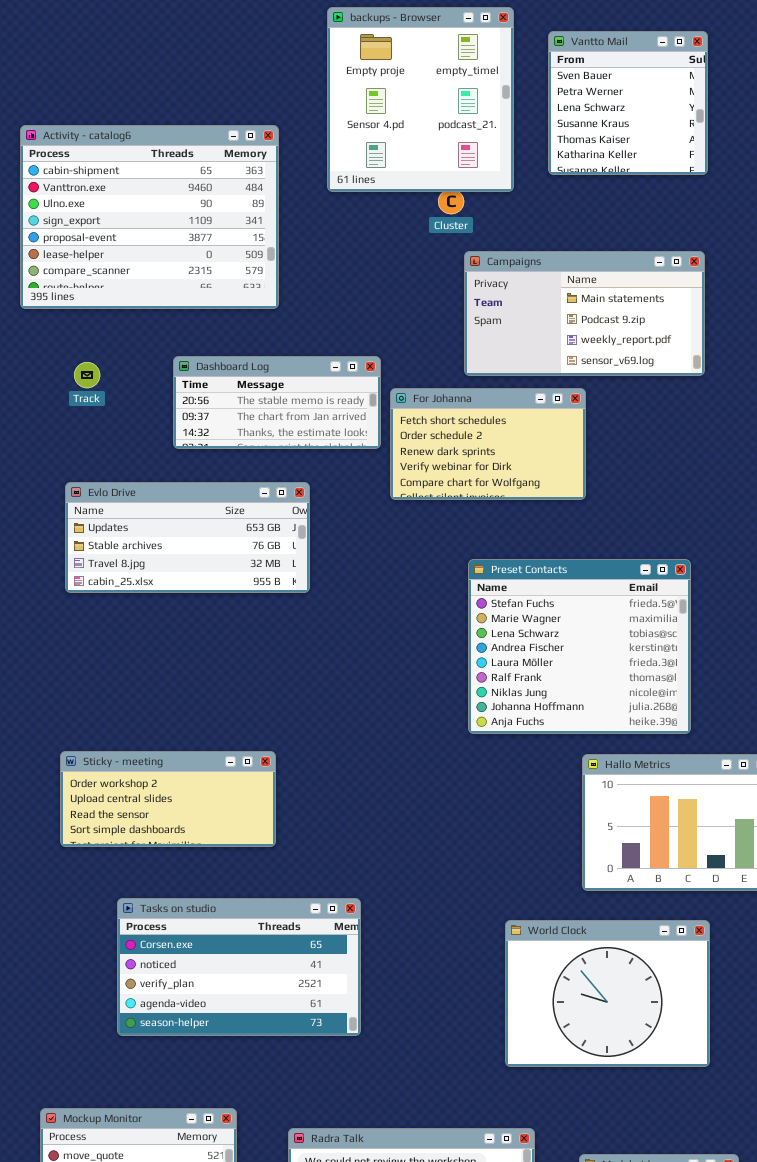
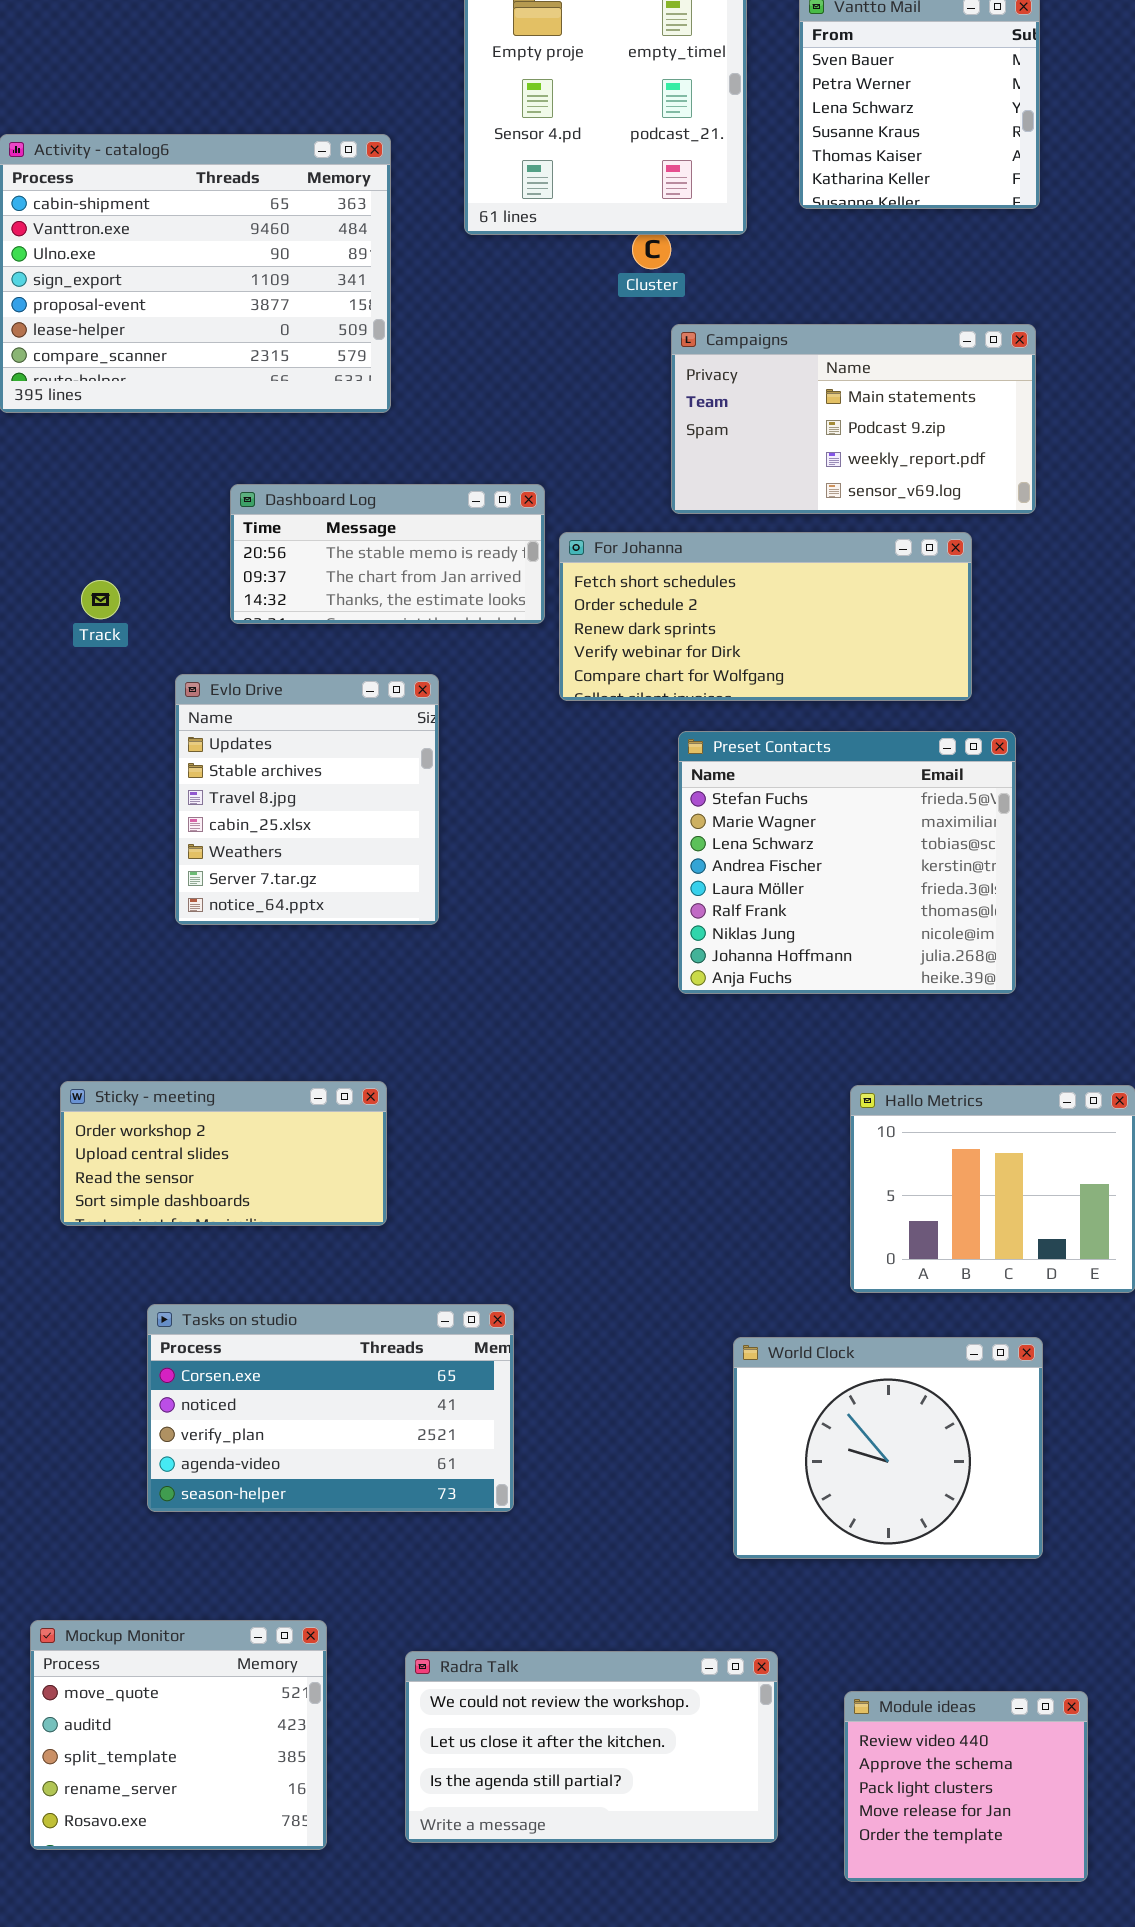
Track: [74,362,100,388] -> [81,580,120,619], moved
For Johanna: [390,388,586,500] -> [559,532,972,701], resized
Evlo Drive: [65,482,310,593] -> [175,674,439,925], resized
Preset Contacts: [468,559,691,734] -> [678,731,1016,994], moved

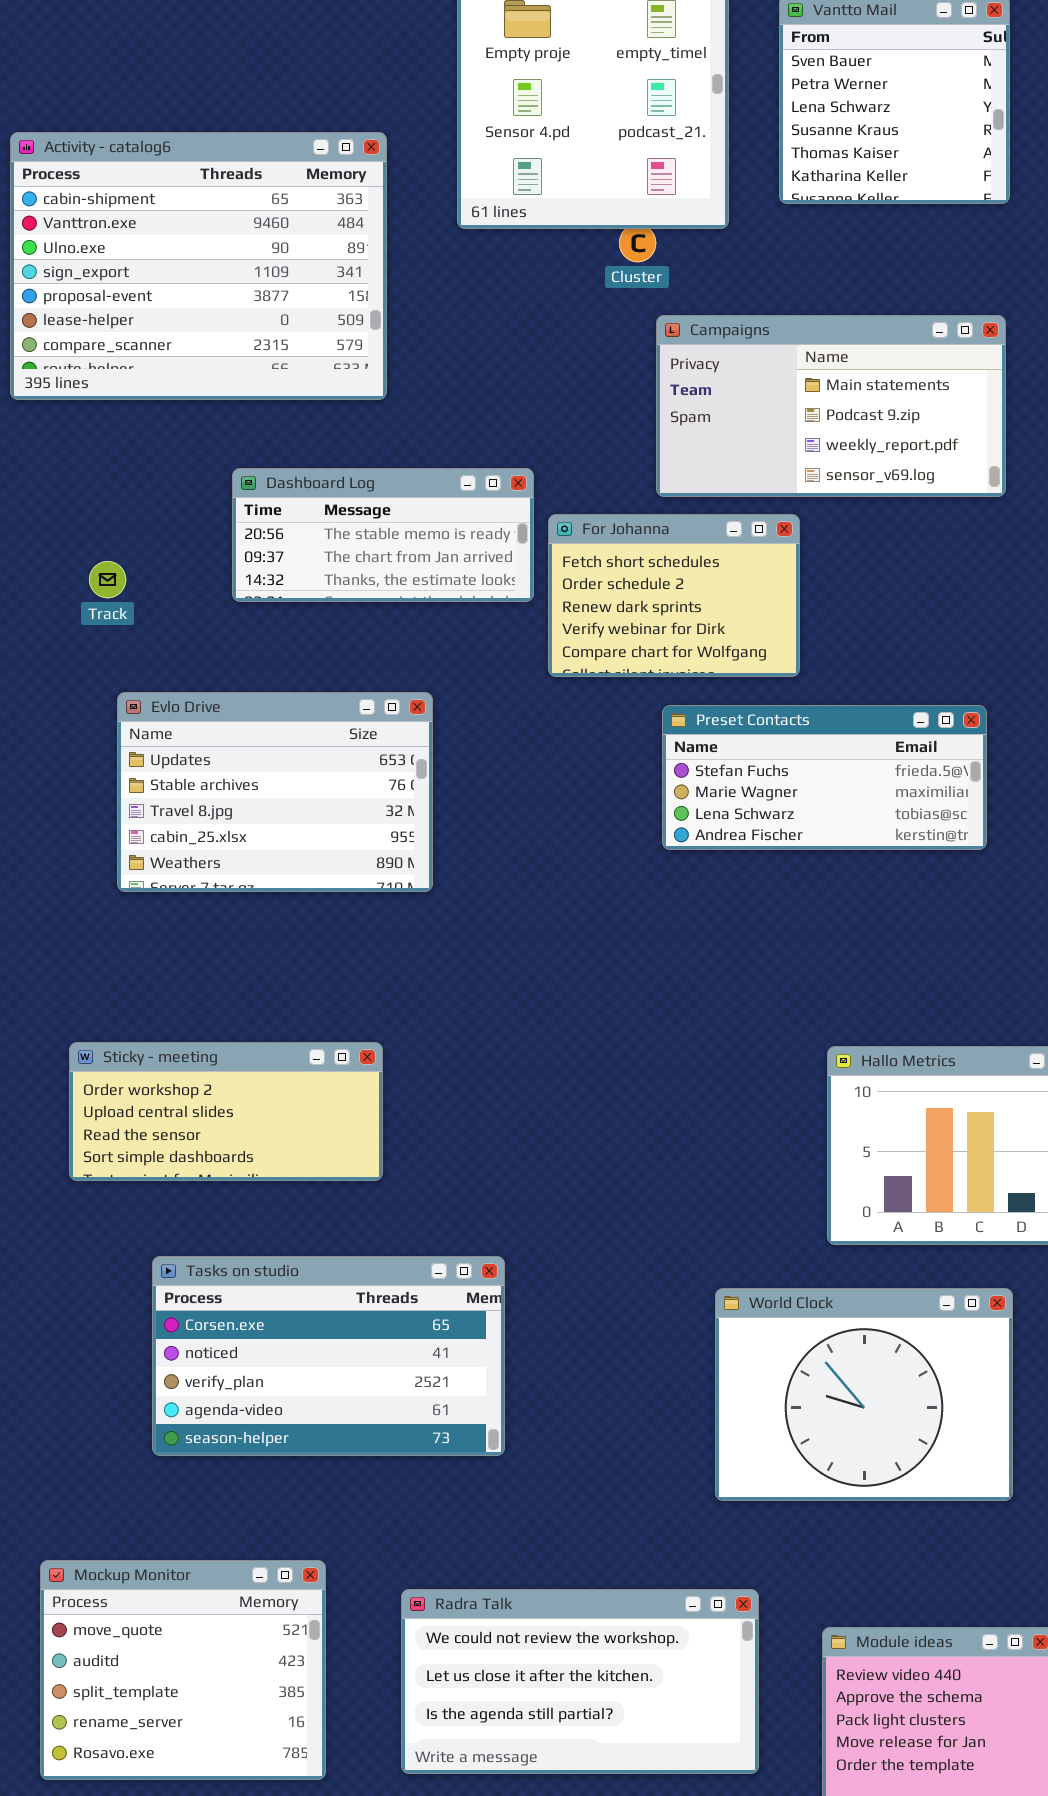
For Johanna: [559,532,972,701] -> [548,514,800,677], resized
Evlo Drive: [175,674,439,925] -> [117,692,433,892], resized
Preset Contacts: [678,731,1016,994] -> [662,705,987,850], resized

